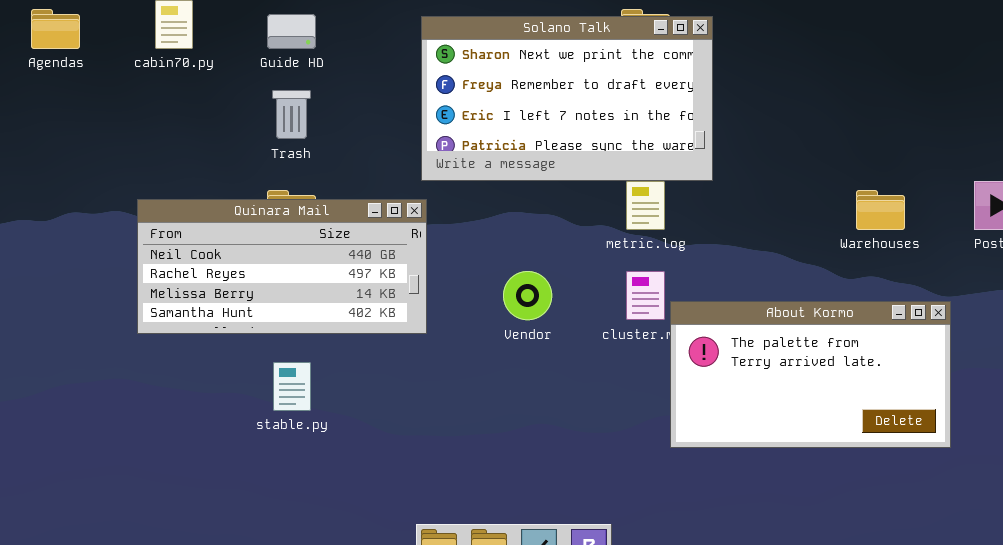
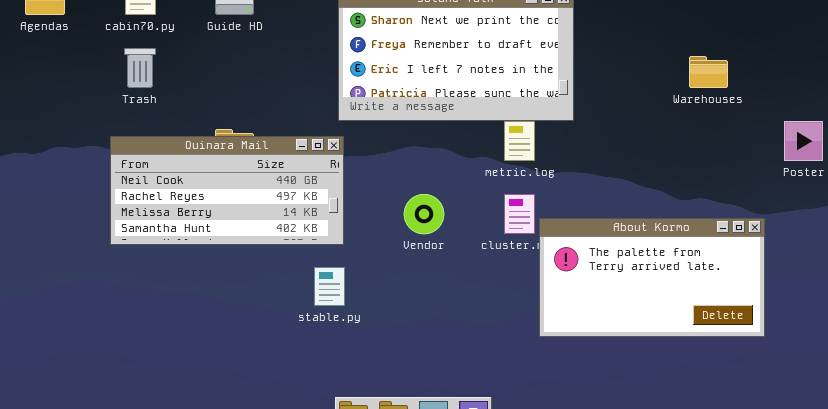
Trash: [272,90,311,139] -> [124,48,156,88], moved
Warehouses: [856,190,905,230] -> [689,56,728,88], moved
stable.py: [273,362,311,411] -> [314,267,345,306], moved

